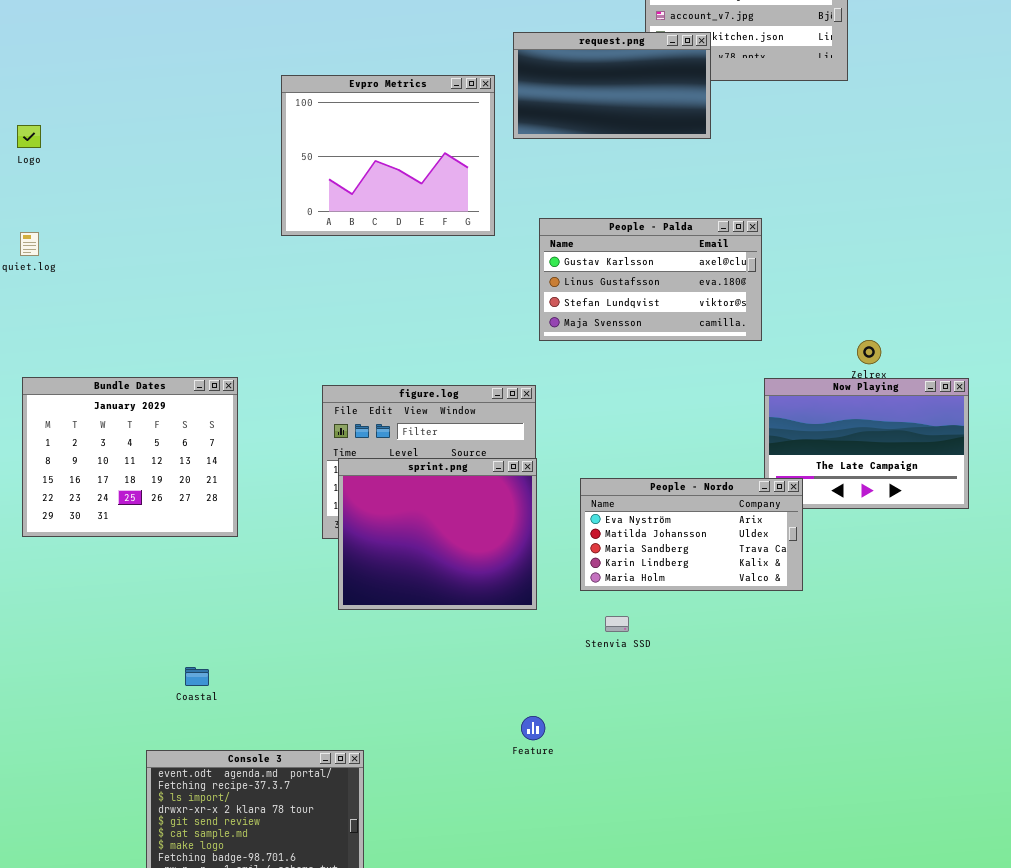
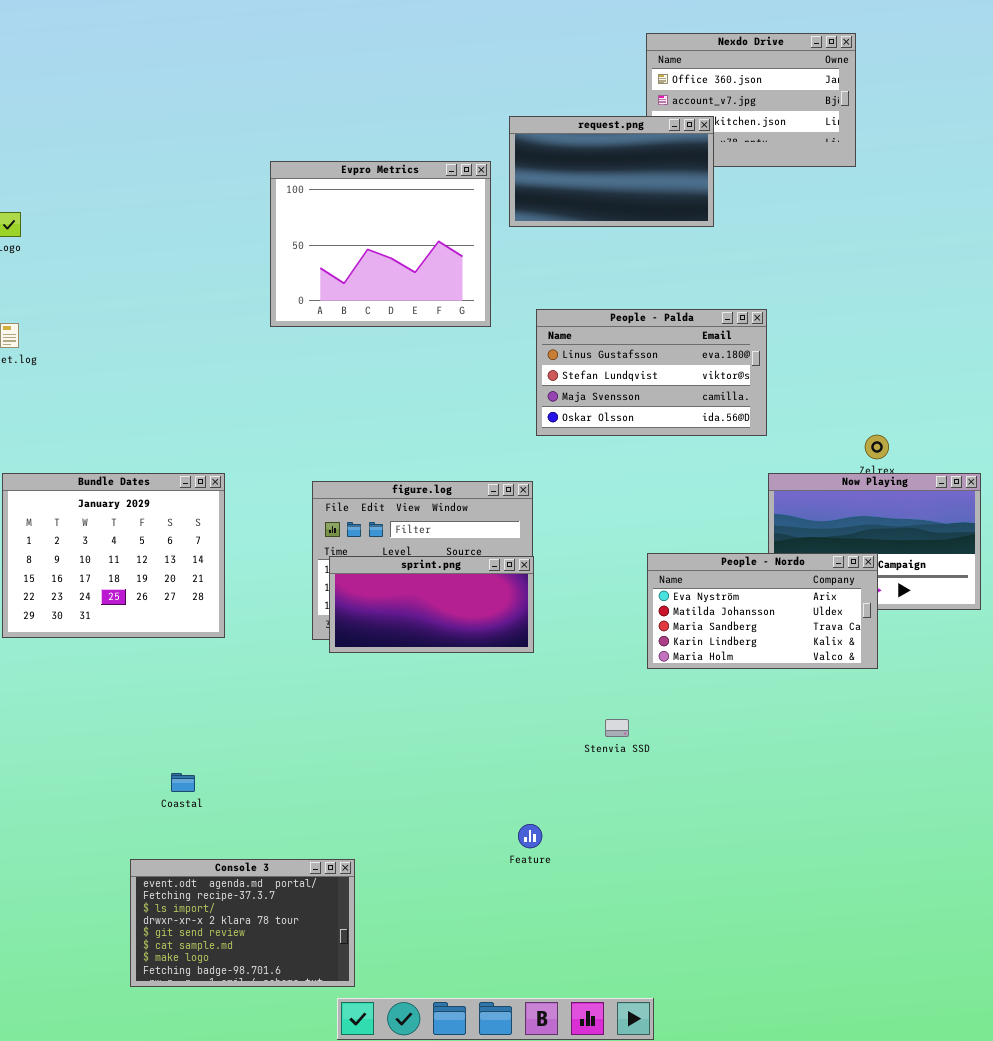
People - Palda: [539,218,762,341] -> [536,309,767,436], scrolled down 1 row
sprint.png: [338,458,537,610] -> [329,556,534,653], resized
People - Nordo: [580,478,803,591] -> [647,553,878,669], moved

